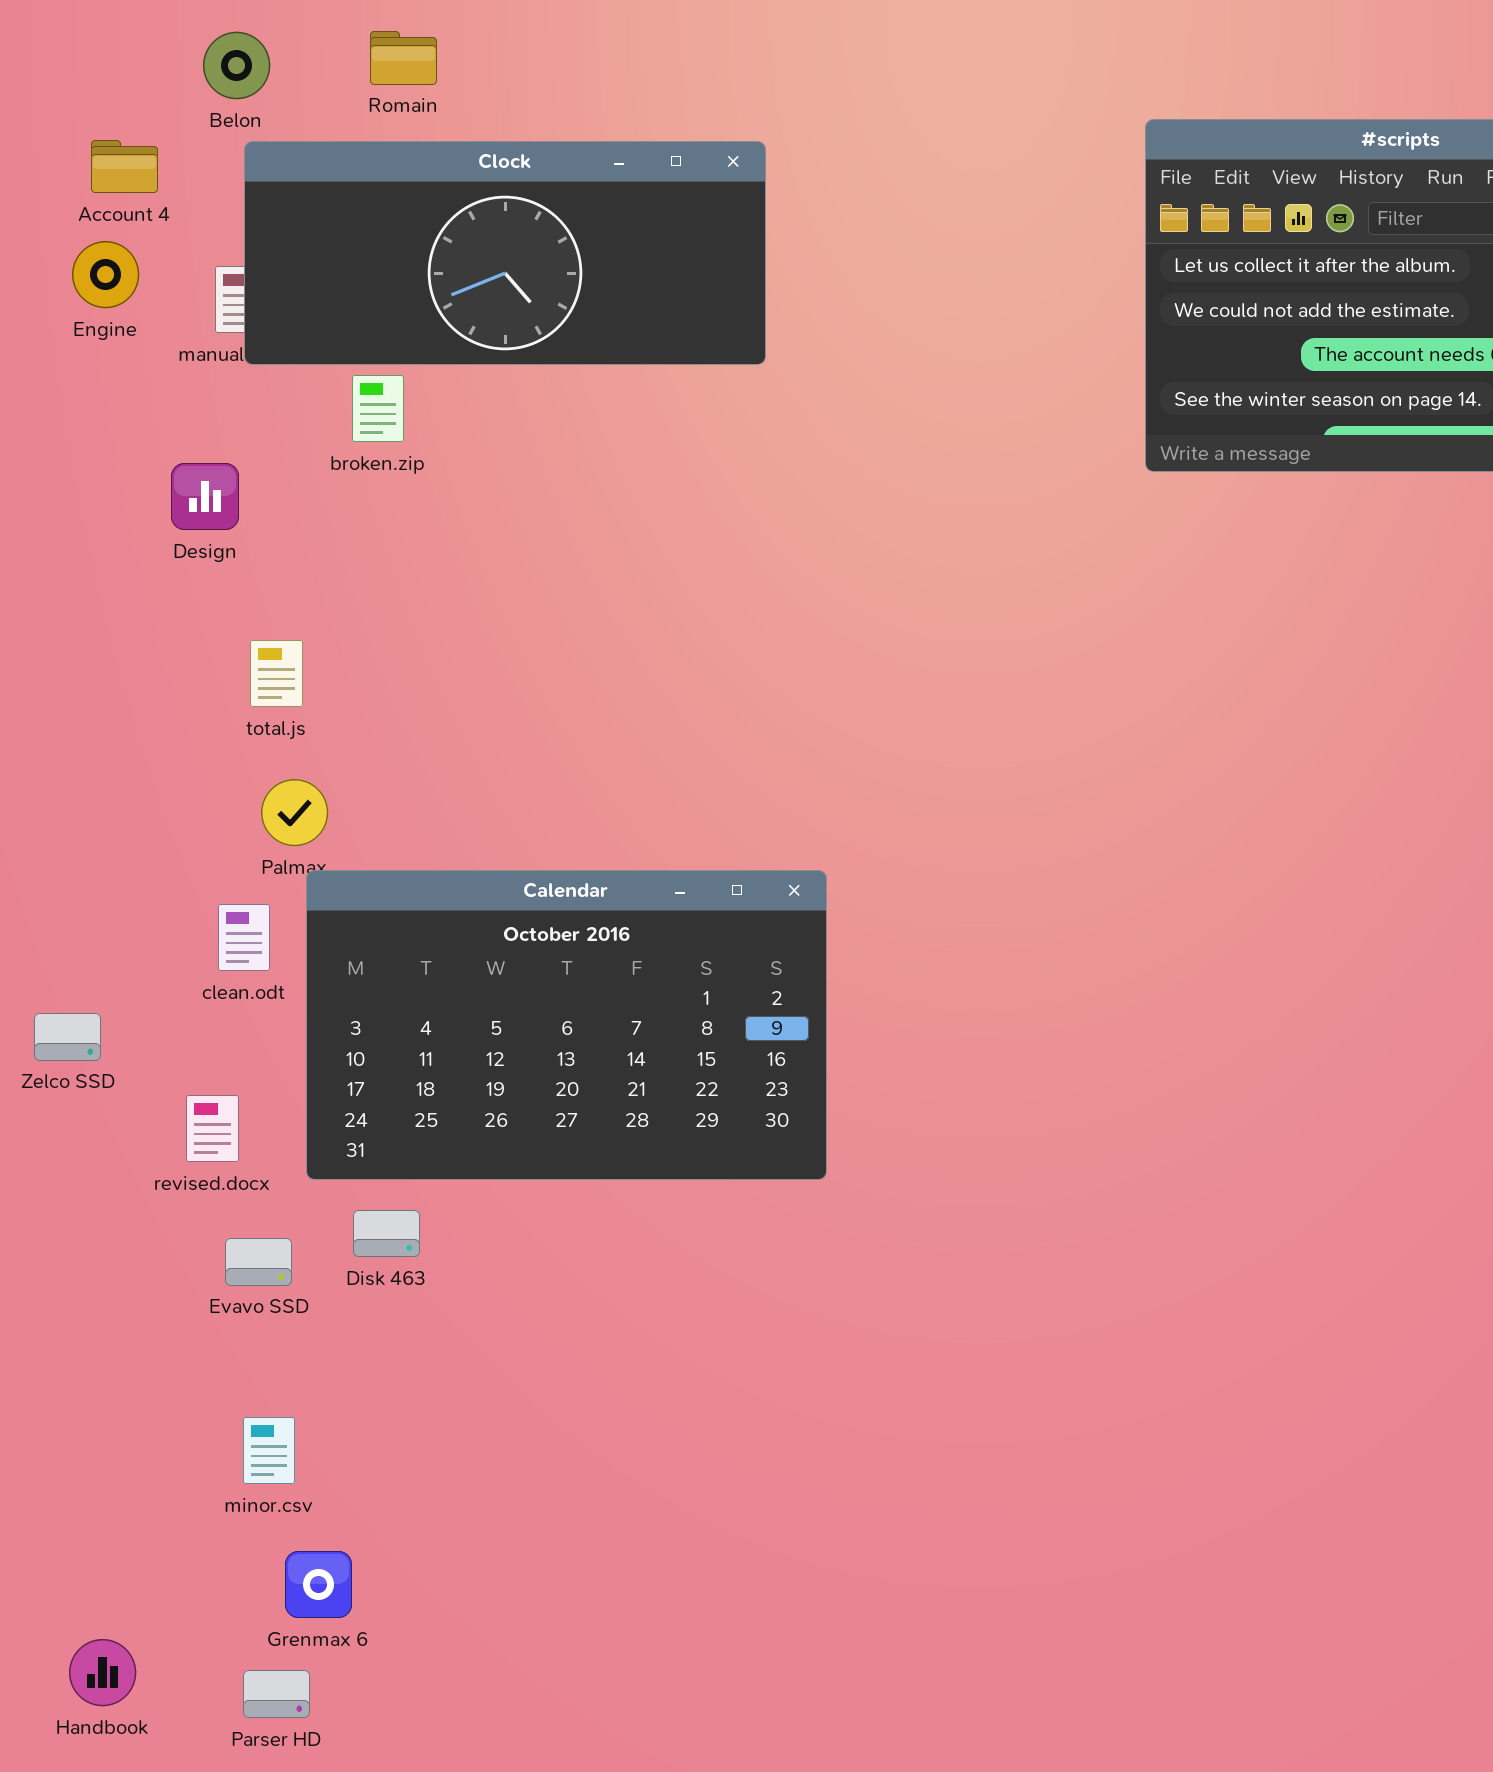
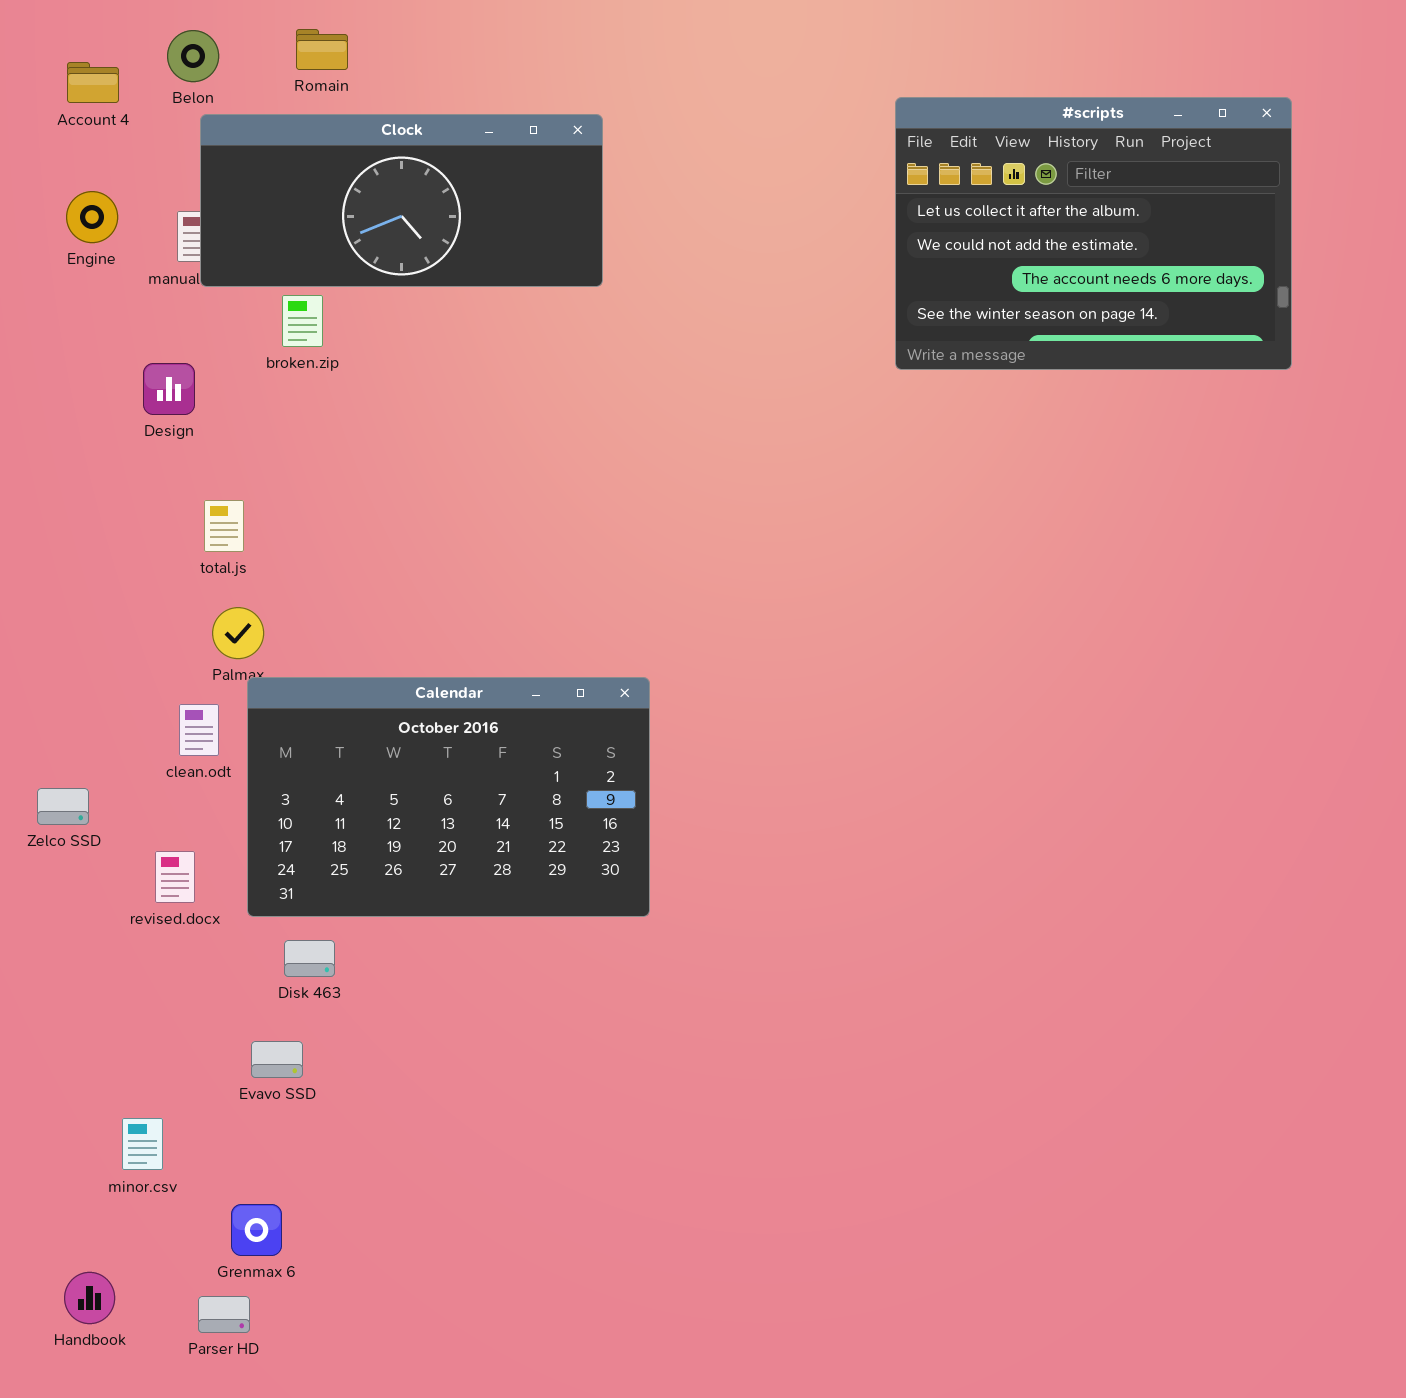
Account 4: [91,140,158,193] -> [67,62,119,103], moved
Evavo SSD: [225,1238,292,1286] -> [251,1041,303,1078], moved
minor.csv: [243,1417,295,1484] -> [122,1118,163,1170], moved

